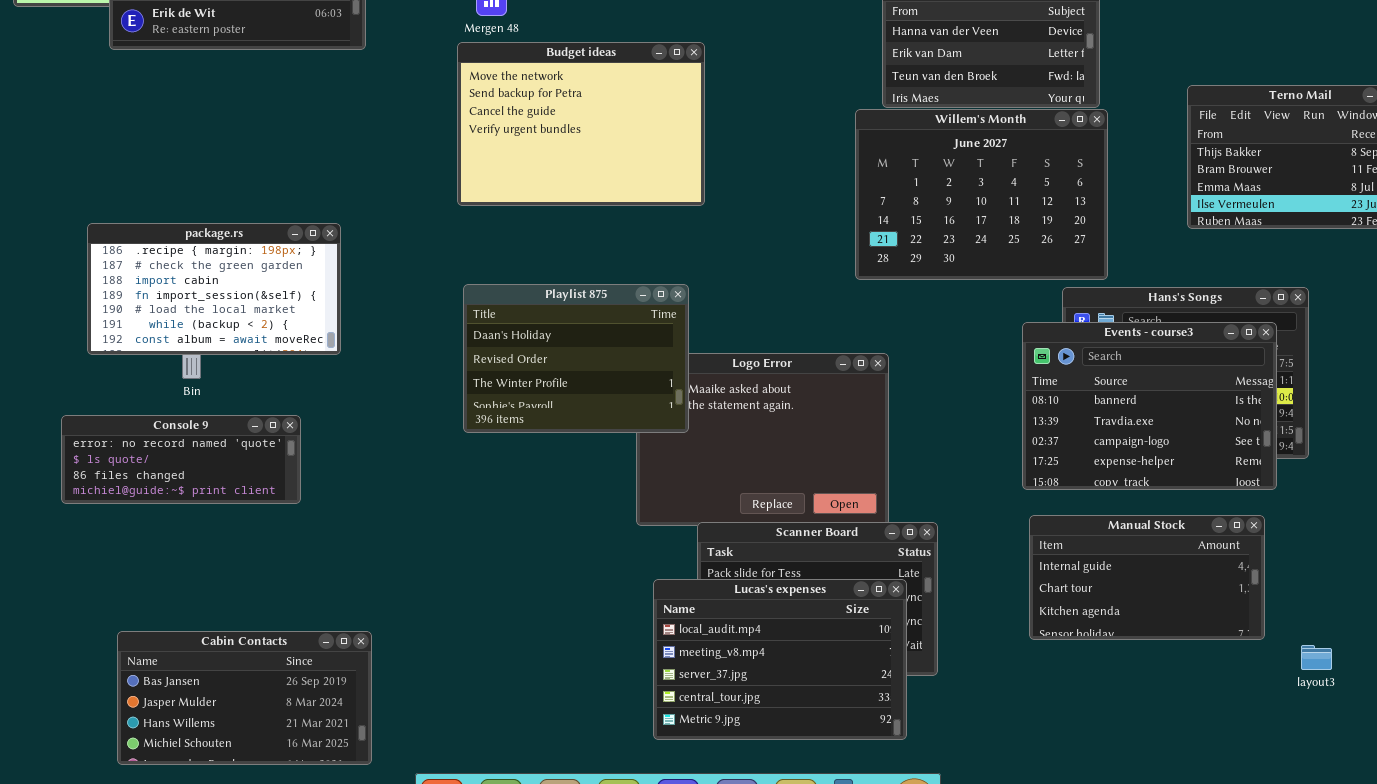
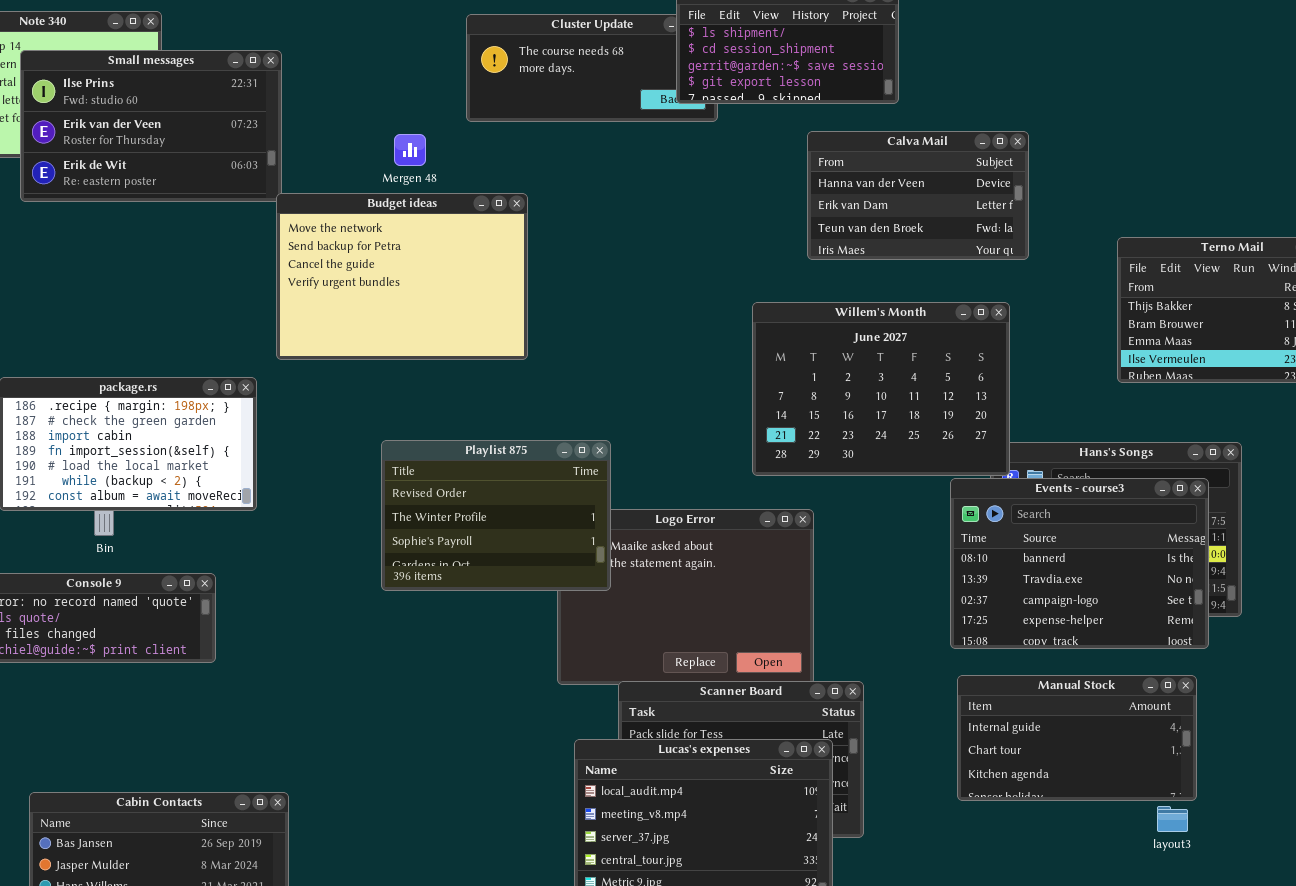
Budget ideas: [457,42,705,206] -> [276,193,528,360], moved
Willem's Month: [855,109,1108,280] -> [752,302,1010,476], moved
Playlist 875: [463,284,689,433] -> [381,440,611,591], scrolled down 1 row
layout3: [1301,645,1332,670] -> [1157,806,1188,832], moved

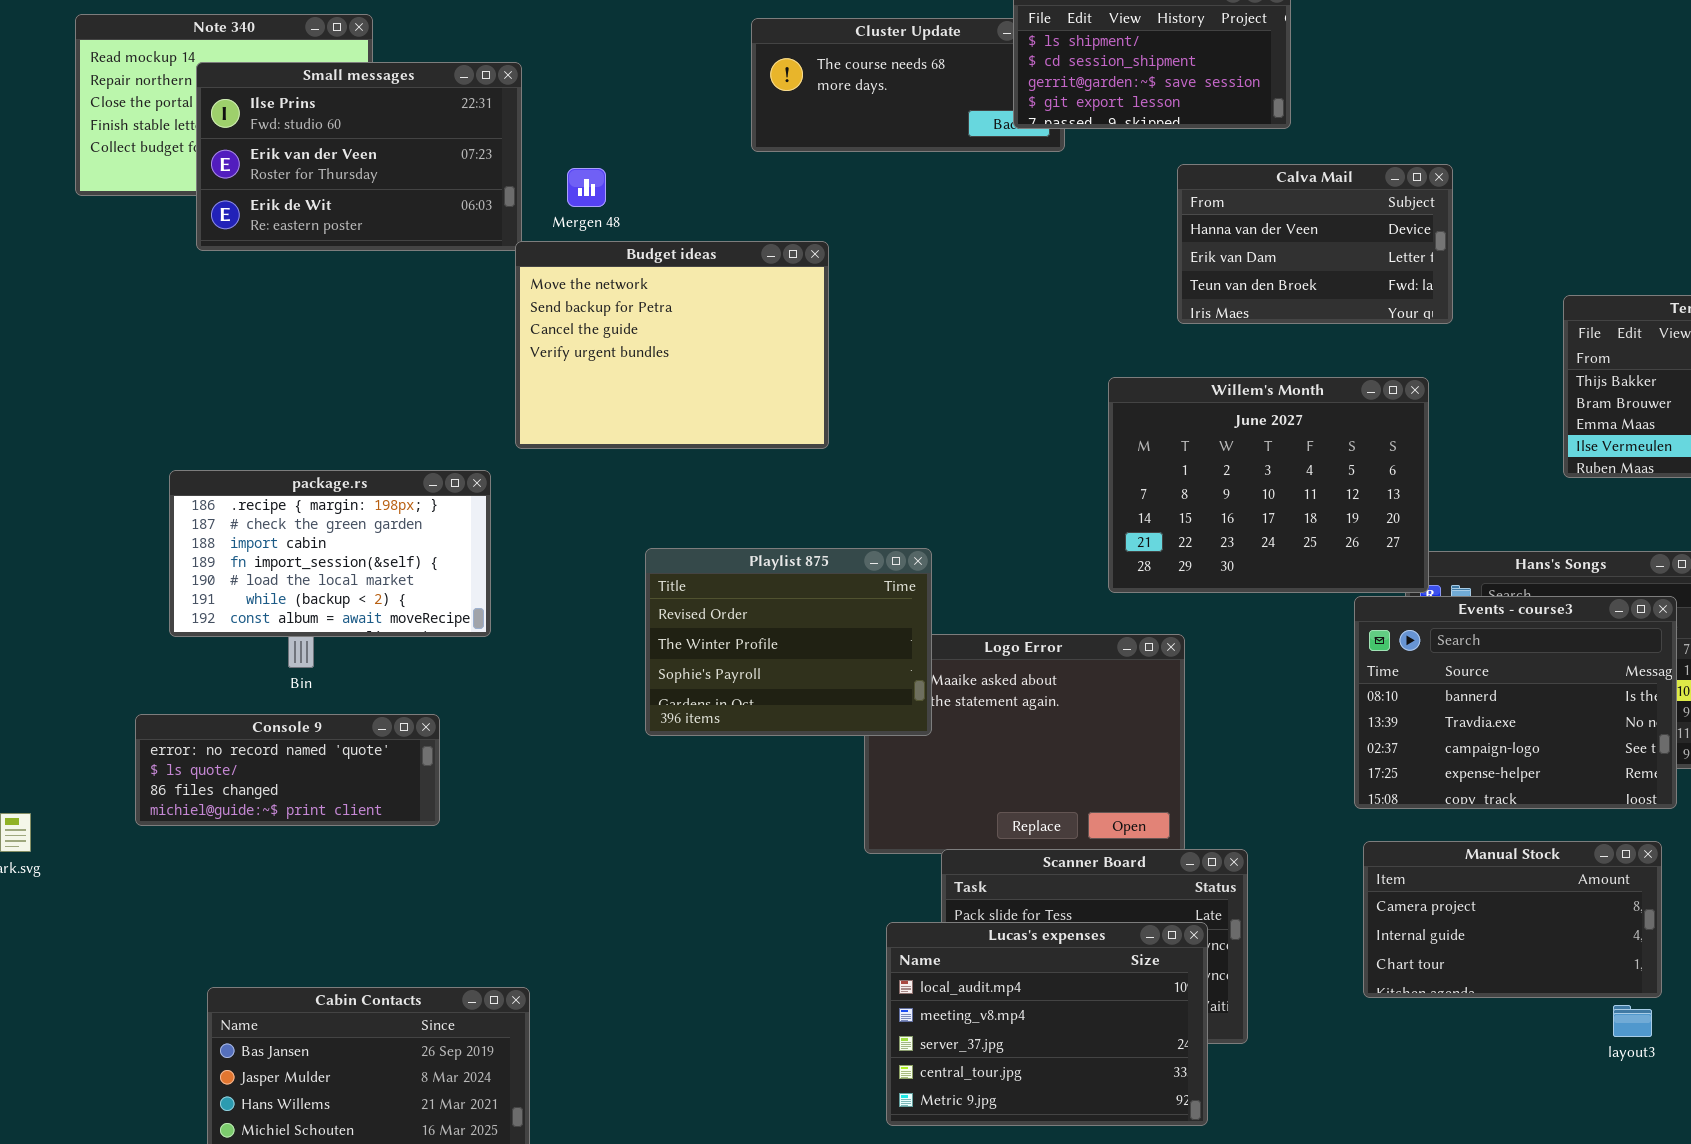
Mergen 48: [394,134,426,166] -> [567,168,606,207], moved
Manual Stock: [957,675,1197,801] -> [1363,841,1662,998], scrolled up 1 row

